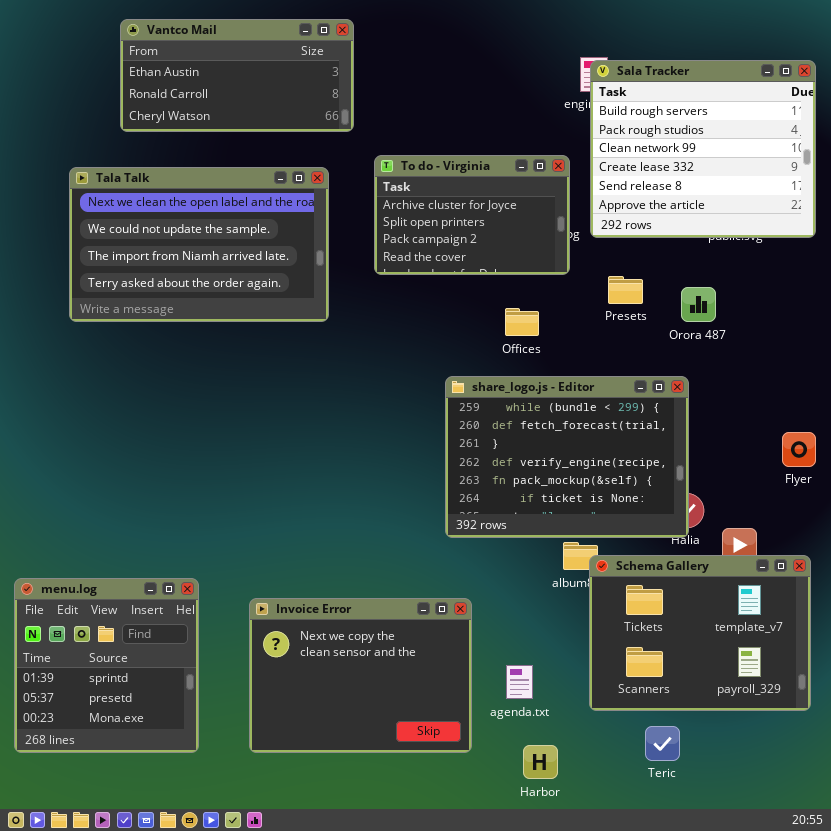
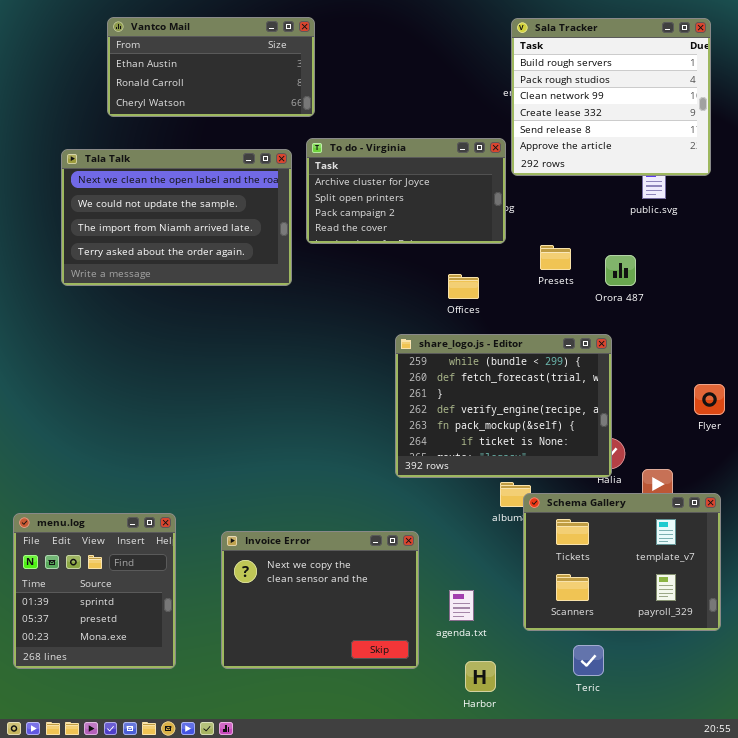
Sala Tracker: [590,60,816,238] -> [511,18,711,176], moved
To do - Virginia: [374,155,570,275] -> [306,138,506,244], resized

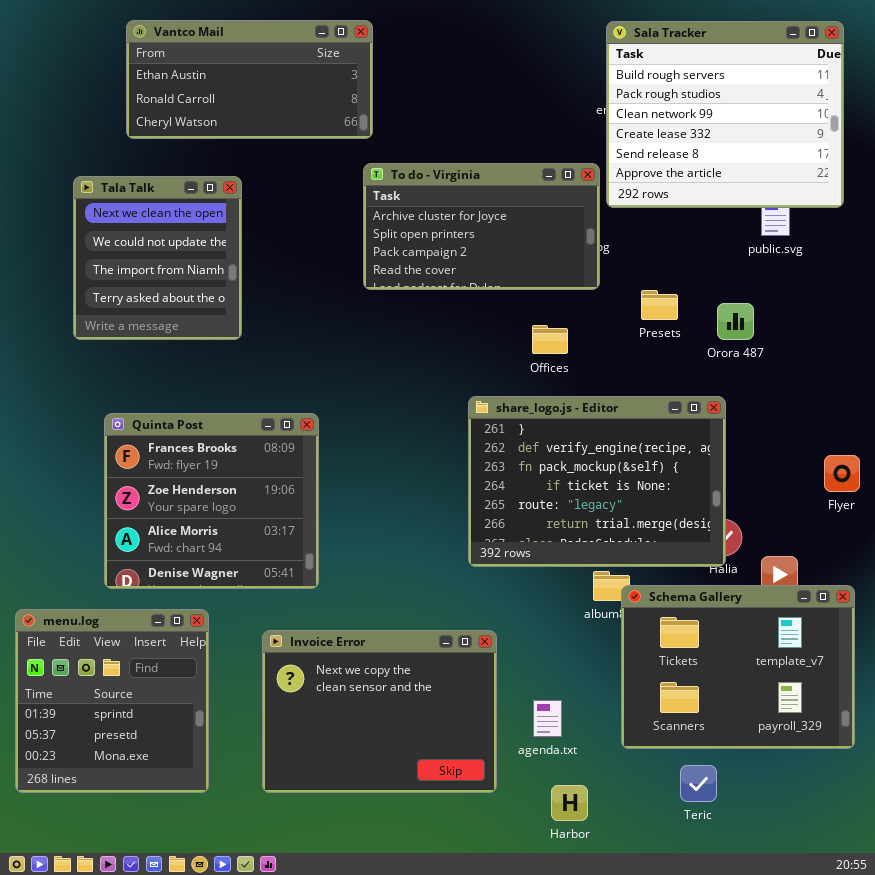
Tala Talk: [61,149,292,286] -> [73,176,242,340], resized
share_logo.js - Editor: [395,334,612,478] -> [468,396,726,567], scrolled down 2 rows
Quinta Post: none -> [104,413,319,589], opened

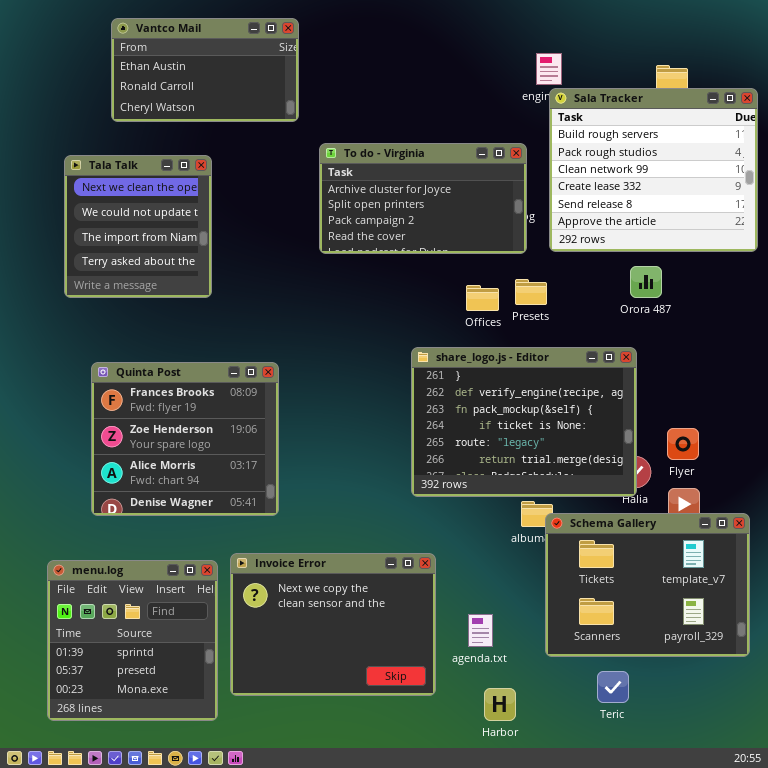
Vantco Mail: [126,20,373,139] -> [111,18,299,122], resized
Sala Tracker: [606,21,844,208] -> [549,88,758,252], moved
Presets: [641,290,678,320] -> [515,279,547,305], moved
Flyer: [824,455,860,492] -> [667,428,699,460], moved
menu.log: [15,609,209,793] -> [47,560,218,721], moved

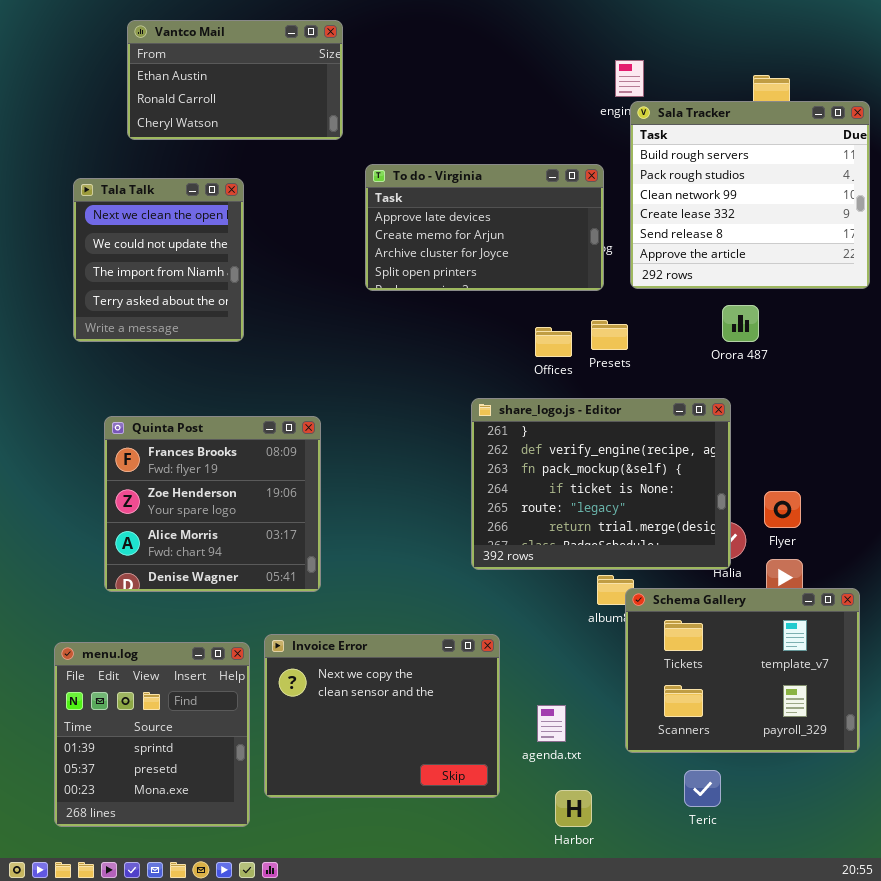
To do - Virginia: [319,143,527,254] -> [365,164,604,291], scrolled up 2 rows

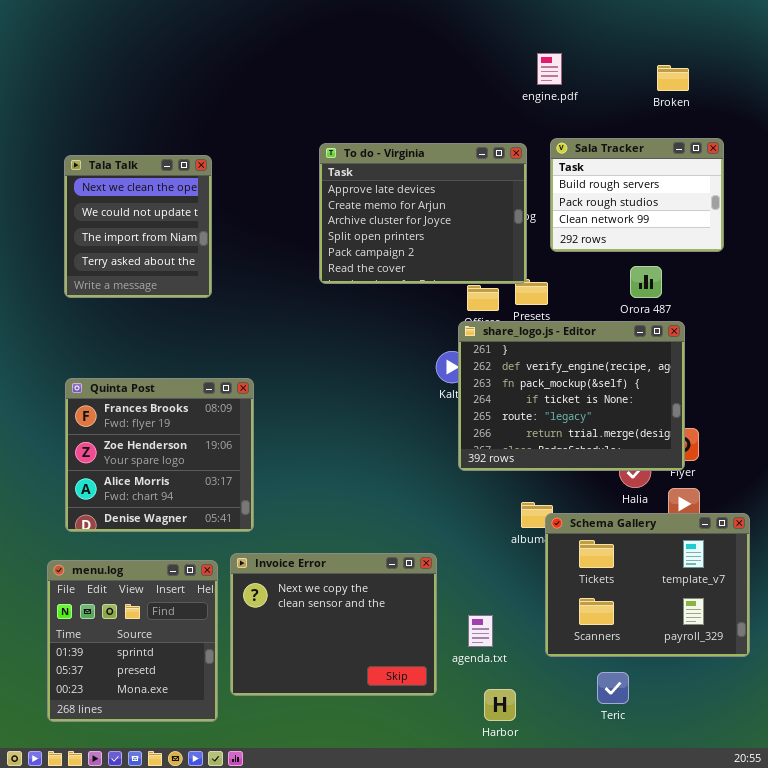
Vantco Mail: [127,20,343,140] -> none, closed
Sala Tracker: [630,101,870,289] -> [550,138,724,252], resized
To do - Virginia: [365,164,604,291] -> [319,143,527,284], resized
share_logo.js - Editor: [471,398,731,570] -> [458,321,685,471], moved
Quinta Post: [104,416,321,592] -> [65,378,254,532], moved

